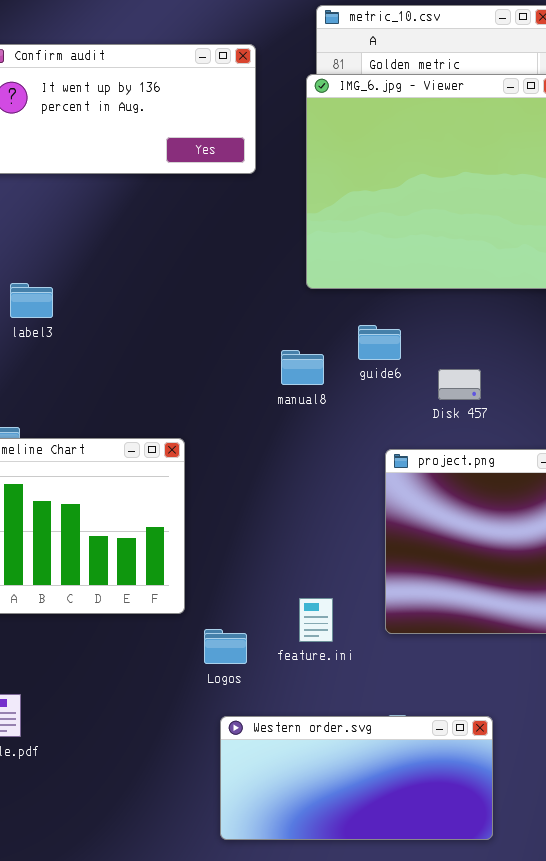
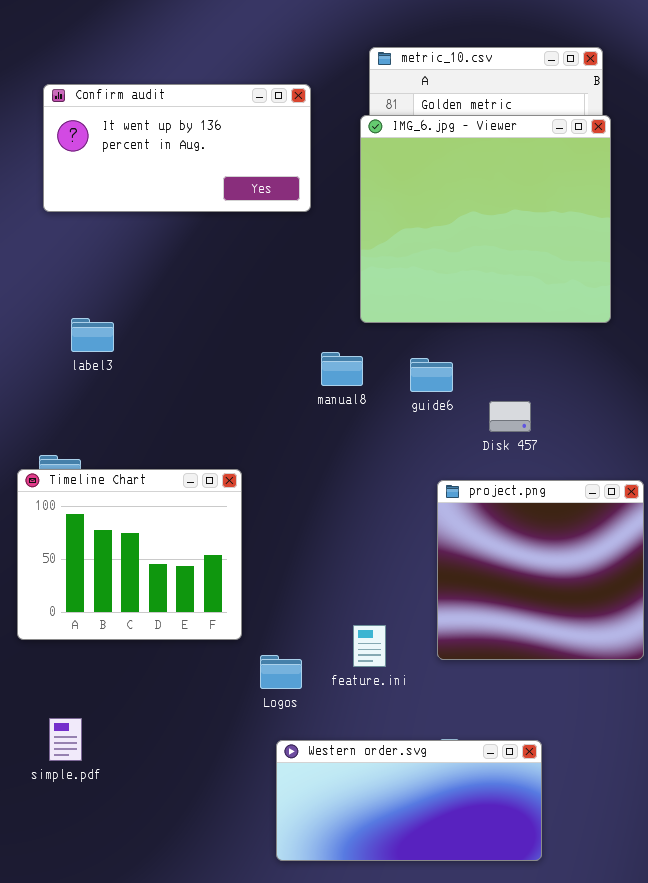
manual8: [281,350,324,385] -> [321,352,363,386], moved

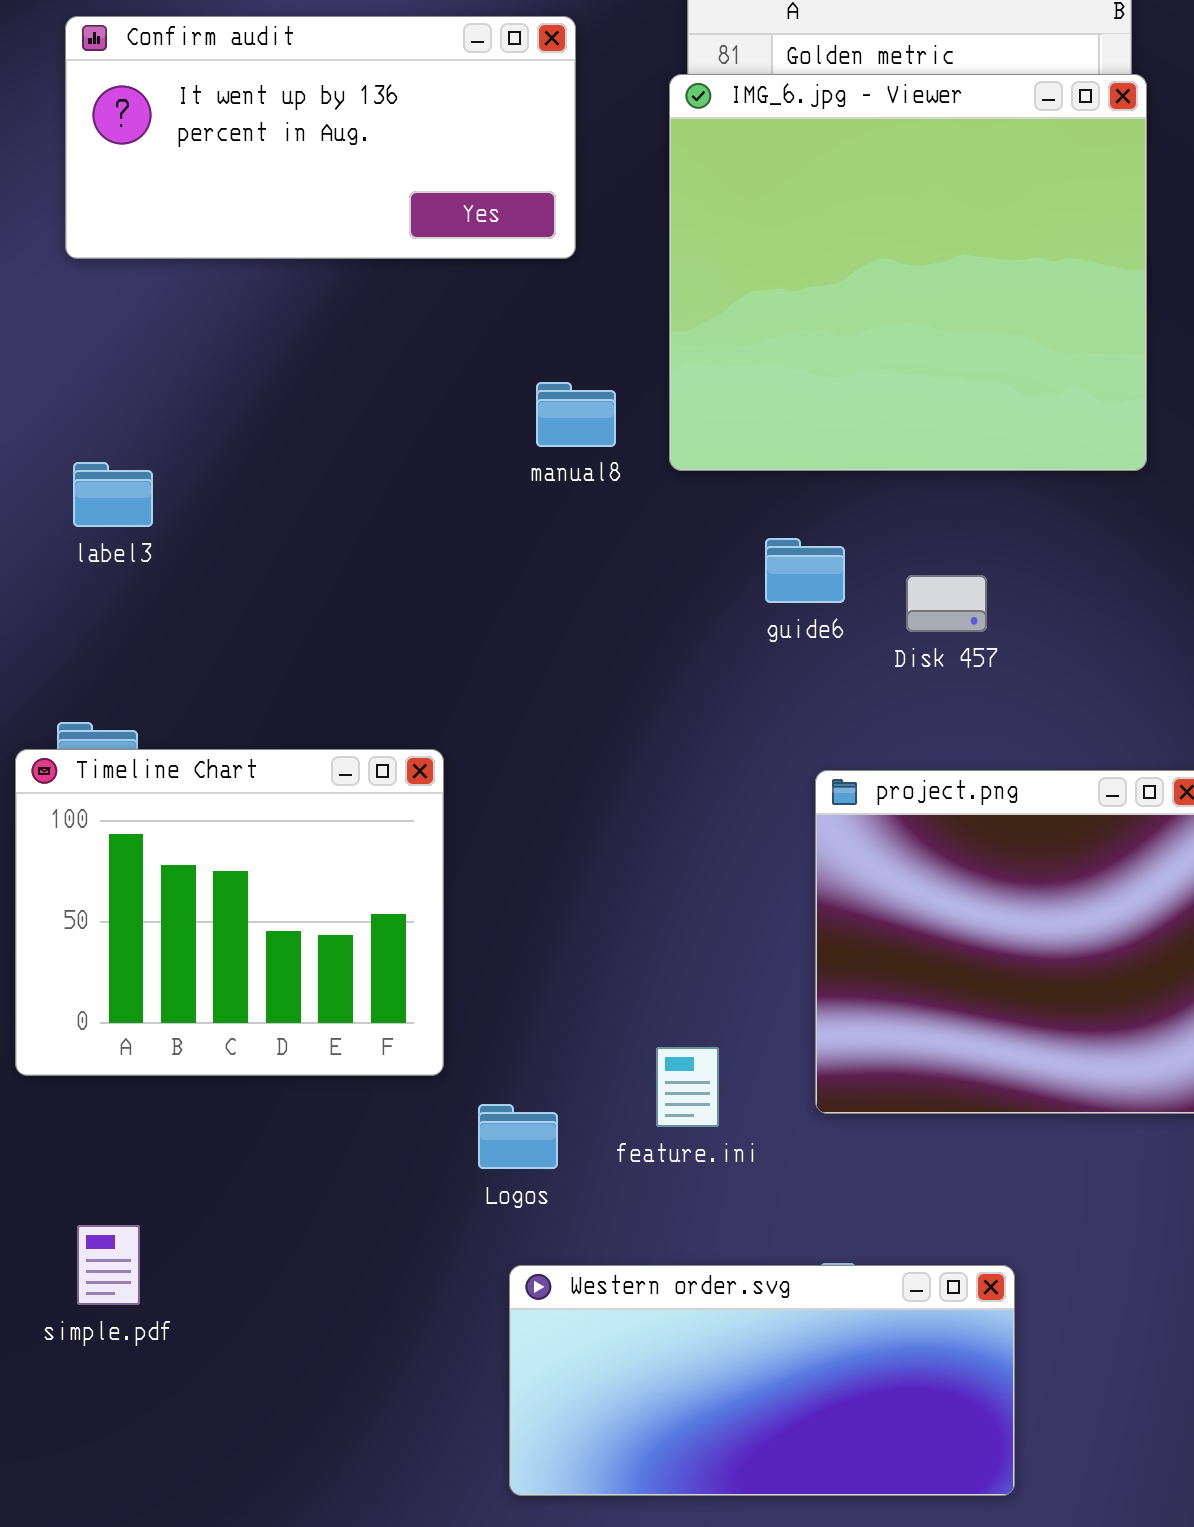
label3: [71,318,114,352] -> [73,462,153,527], moved
manual8: [321,352,363,386] -> [536,382,616,447], moved
Disk 457: [489,401,531,432] -> [906,575,987,632], moved

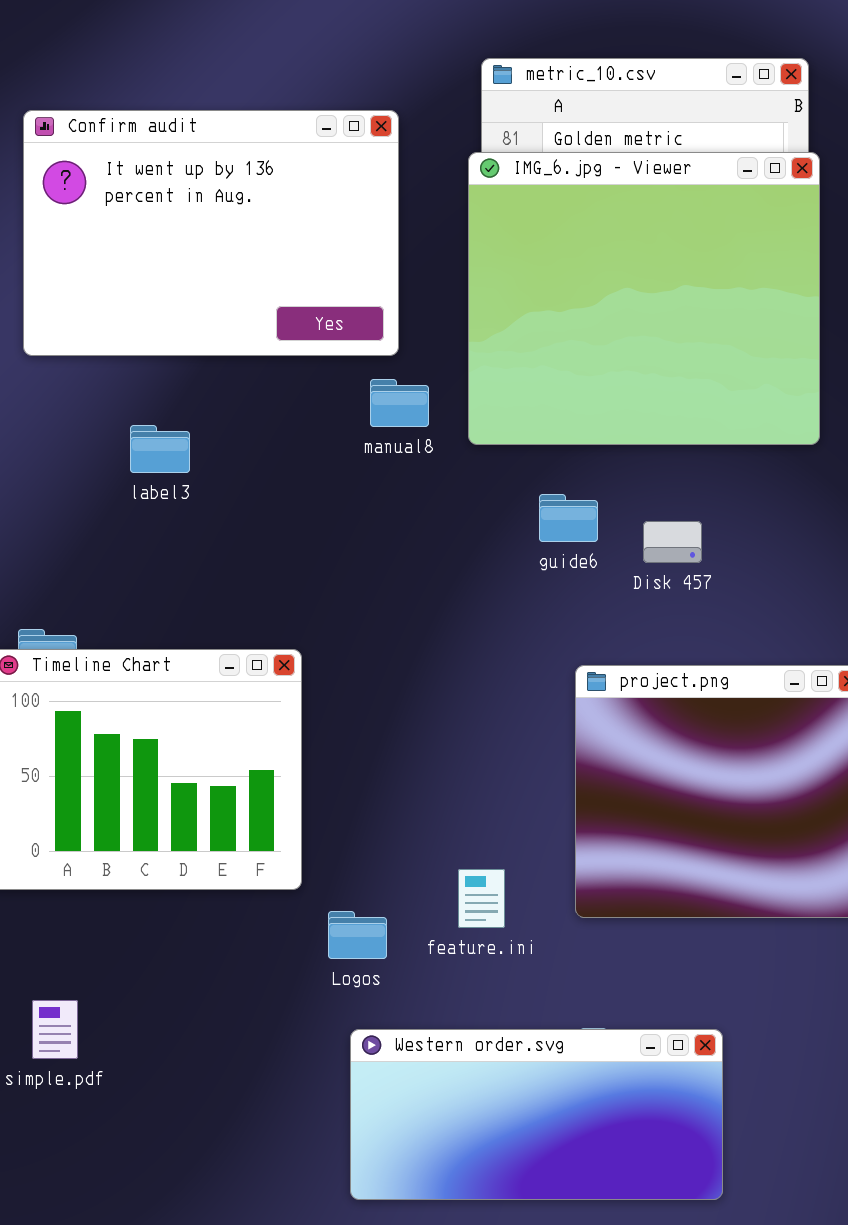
Confirm audit: [65,16,576,259] -> [23,110,399,356], resized
label3: [73,462,153,527] -> [130,425,190,473], moved

